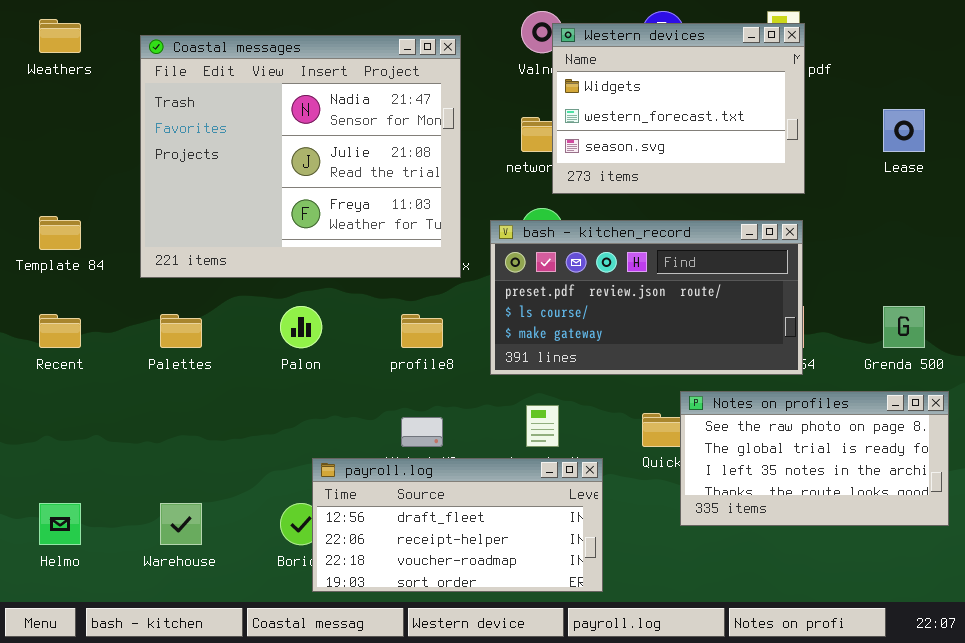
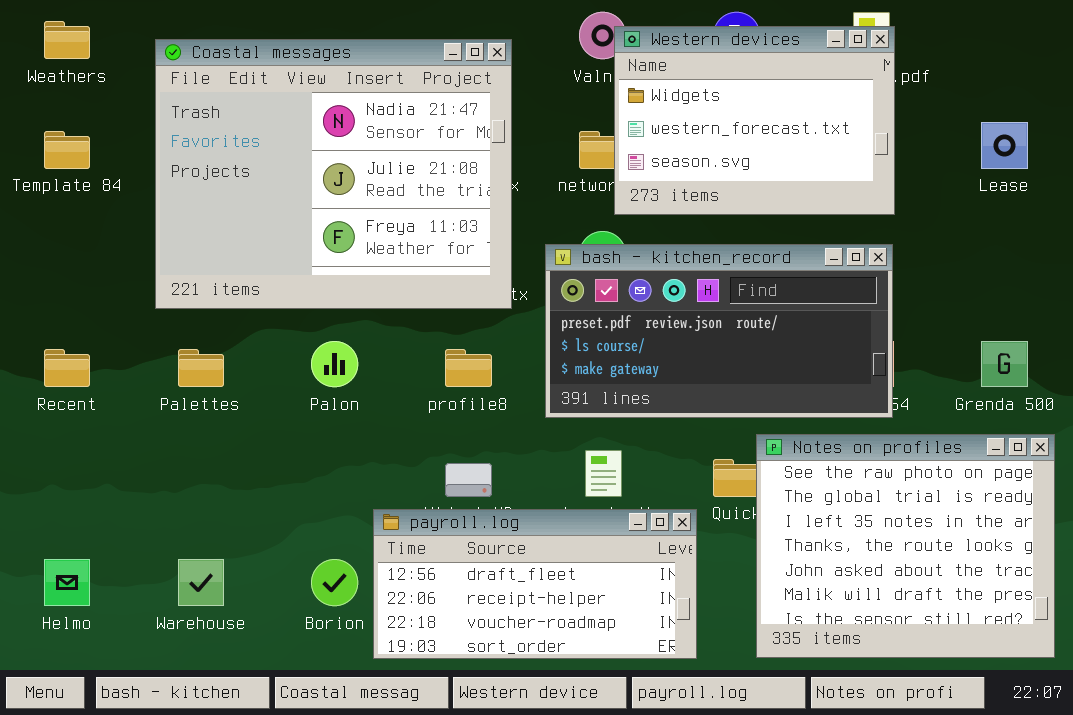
Template 84: [39,216,81,250] -> [44,131,90,169], moved
Notes on profiles: [680,391,949,526] -> [756,434,1055,658], resized
payroll.log: [312,458,603,592] -> [373,509,697,659], moved

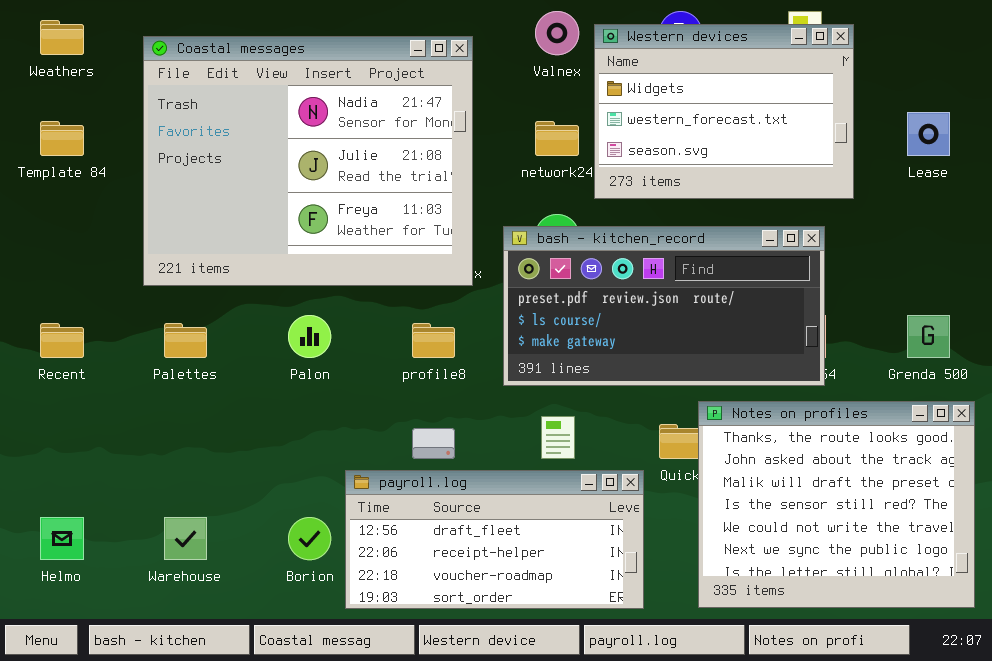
Western devices: [614,26,895,215] -> [594,24,854,199], moved
Notes on profiles: [756,434,1055,658] -> [698,401,975,608], scrolled down 3 rows

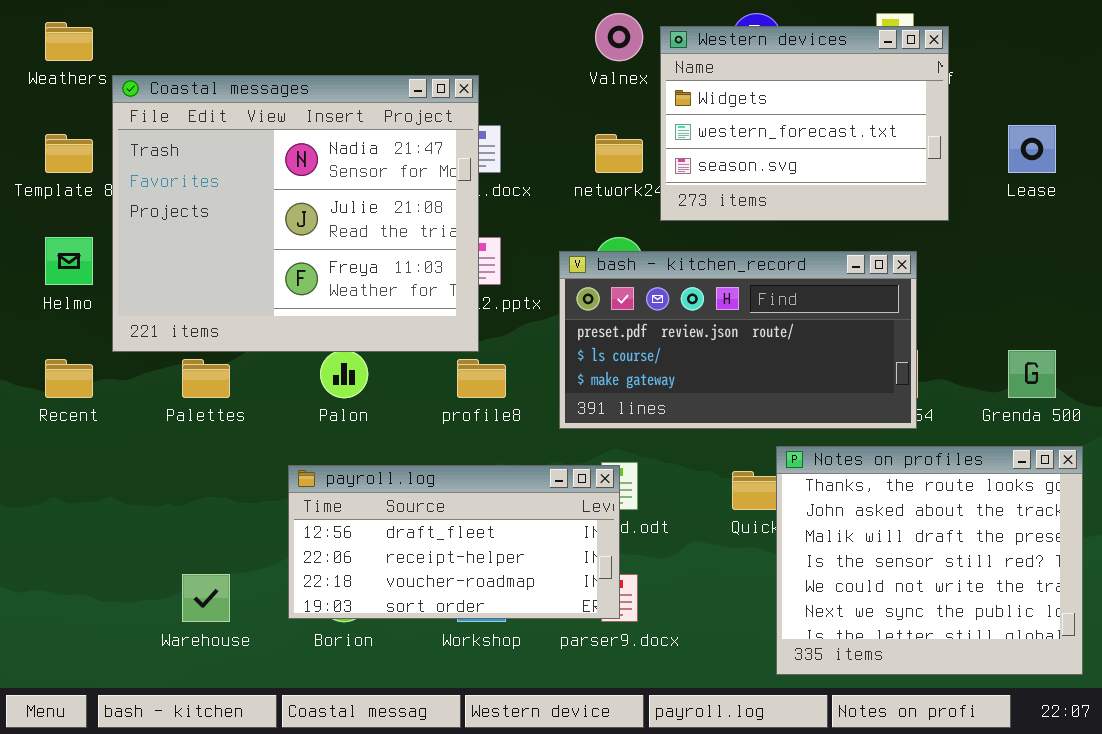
Coastal messages: [143,36,473,286] -> [112,75,479,352], moved
payroll.log: [345,470,644,609] -> [288,465,620,619], moved
Helmo: [40,517,84,560] -> [45,237,93,285], moved

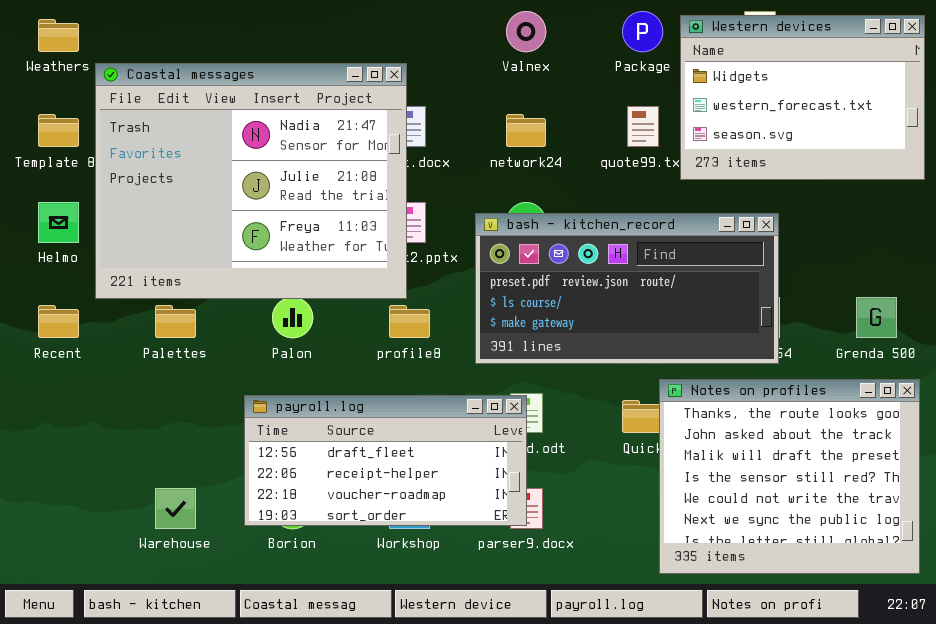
Western devices: [660,26,949,221] -> [680,15,925,180], moved

